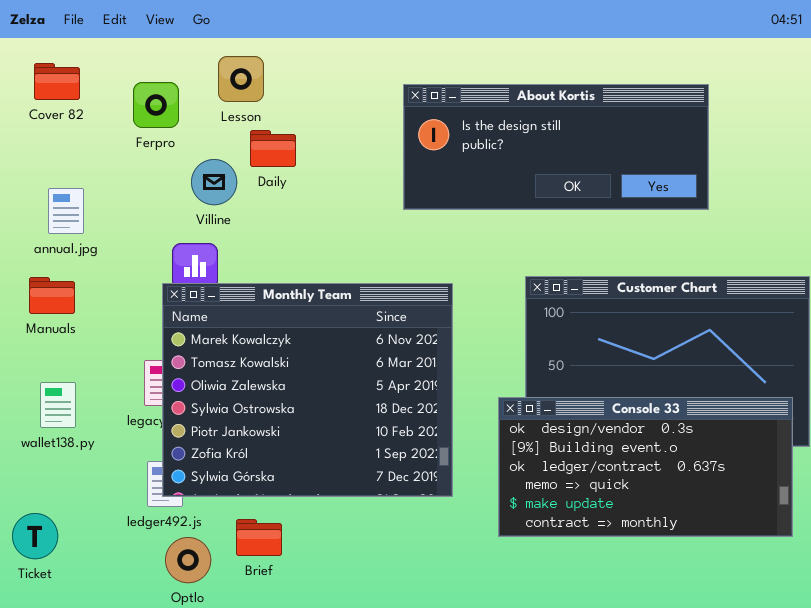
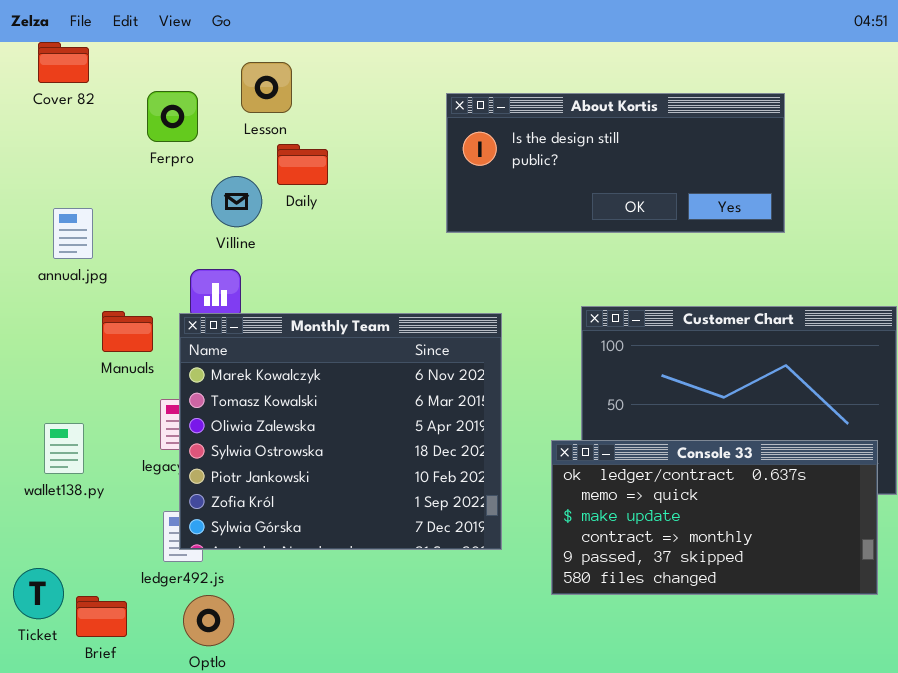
Cover 82: [34,63,80,100] -> [38,42,89,83], moved
Manuals: [29,277,75,314] -> [102,311,153,352], moved
Console 33: [498,397,793,537] -> [551,440,878,595], scrolled down 2 rows
Brief: [236,519,282,556] -> [76,596,127,637], moved

